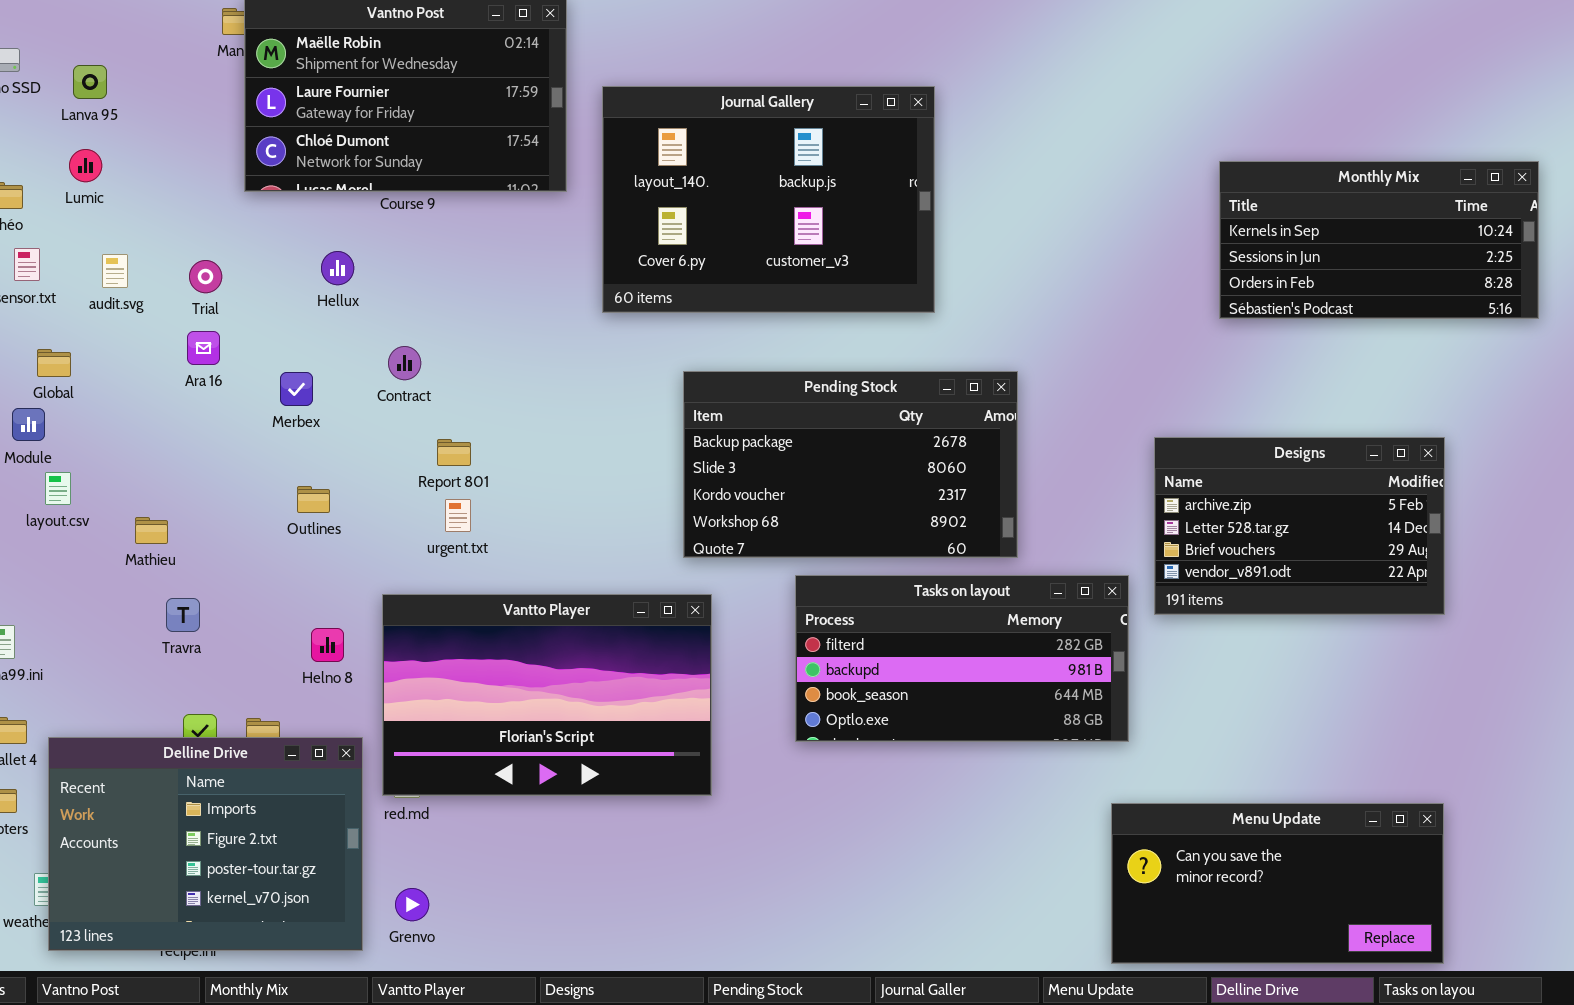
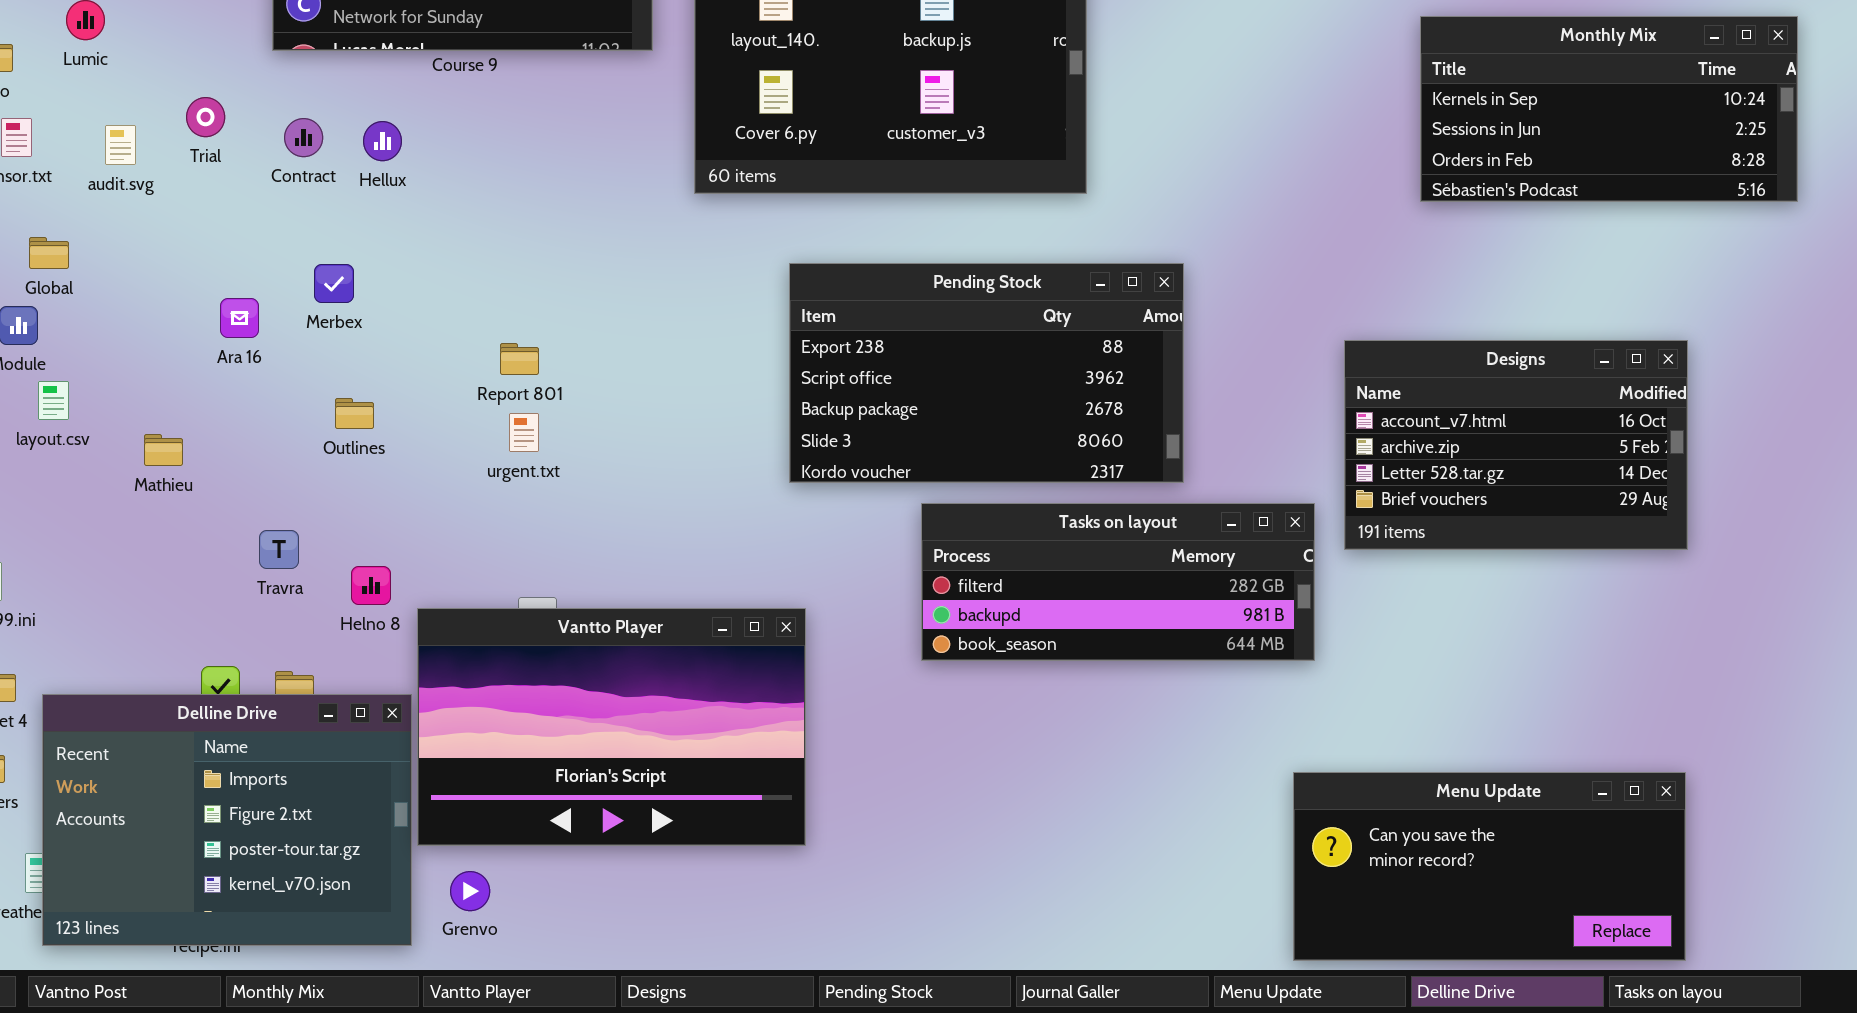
Trial: [189,260,222,293] -> [186,97,225,137], moved
Ara 16: [187,331,220,365] -> [220,298,259,338], moved
Contract: [388,346,421,380] -> [284,118,323,157], moved
Pending Stock: [683,371,1018,558] -> [789,263,1184,483], scrolled up 2 rows
Designs: [1154,437,1445,615] -> [1344,340,1688,550], scrolled up 1 row
Tasks on layout: [795,575,1129,742] -> [921,503,1315,661], resized
Vantto Player: [382,594,712,796] -> [417,608,806,846], moved
Travra: [166,598,200,632] -> [259,530,299,569], moved

